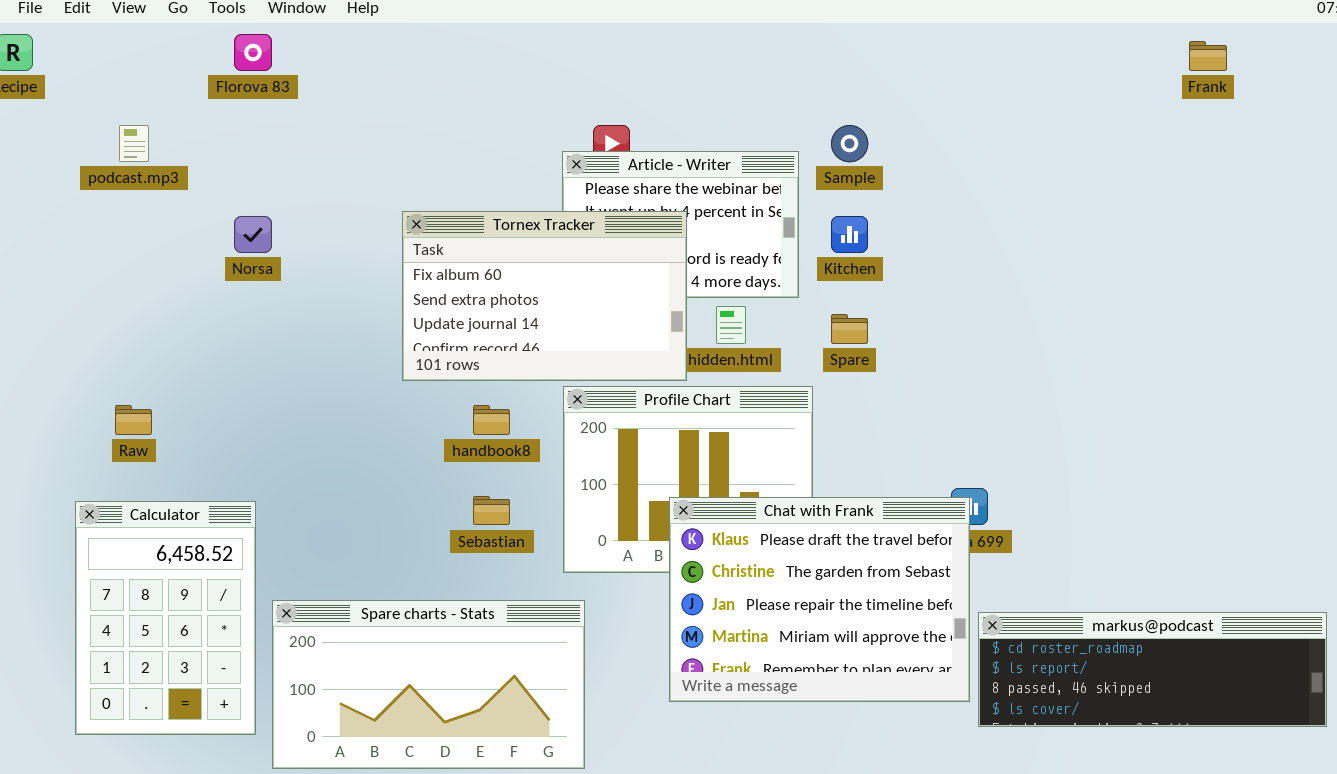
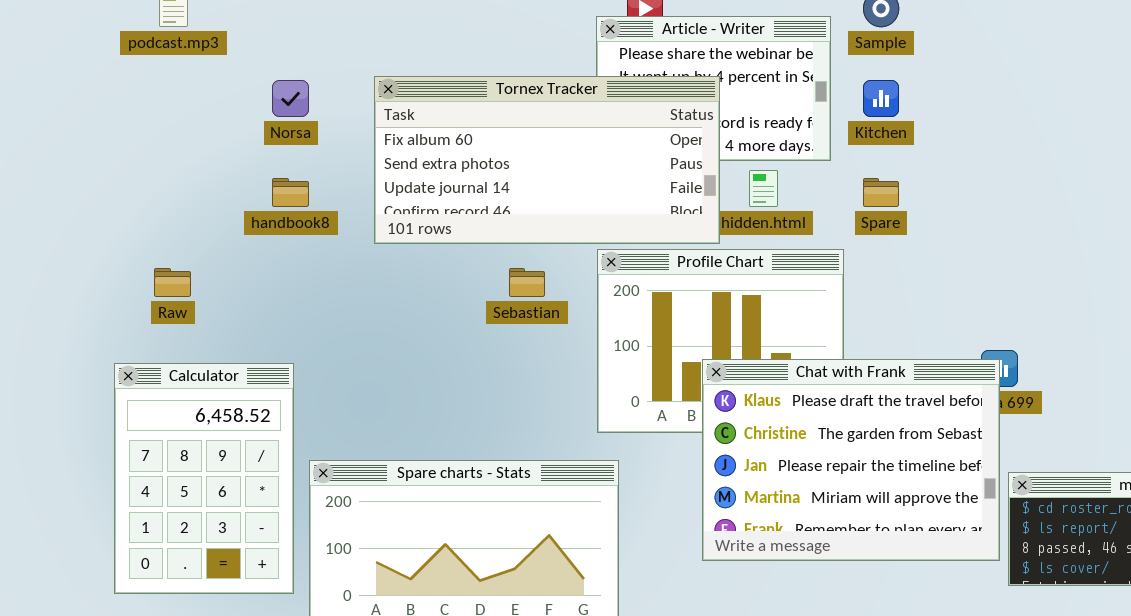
Tornex Tracker: [402,211,687,381] -> [374,76,720,244], resized
handbook8: [473,405,510,435] -> [272,178,309,207], moved
Sebastian: [473,496,510,525] -> [509,268,545,297], moved

